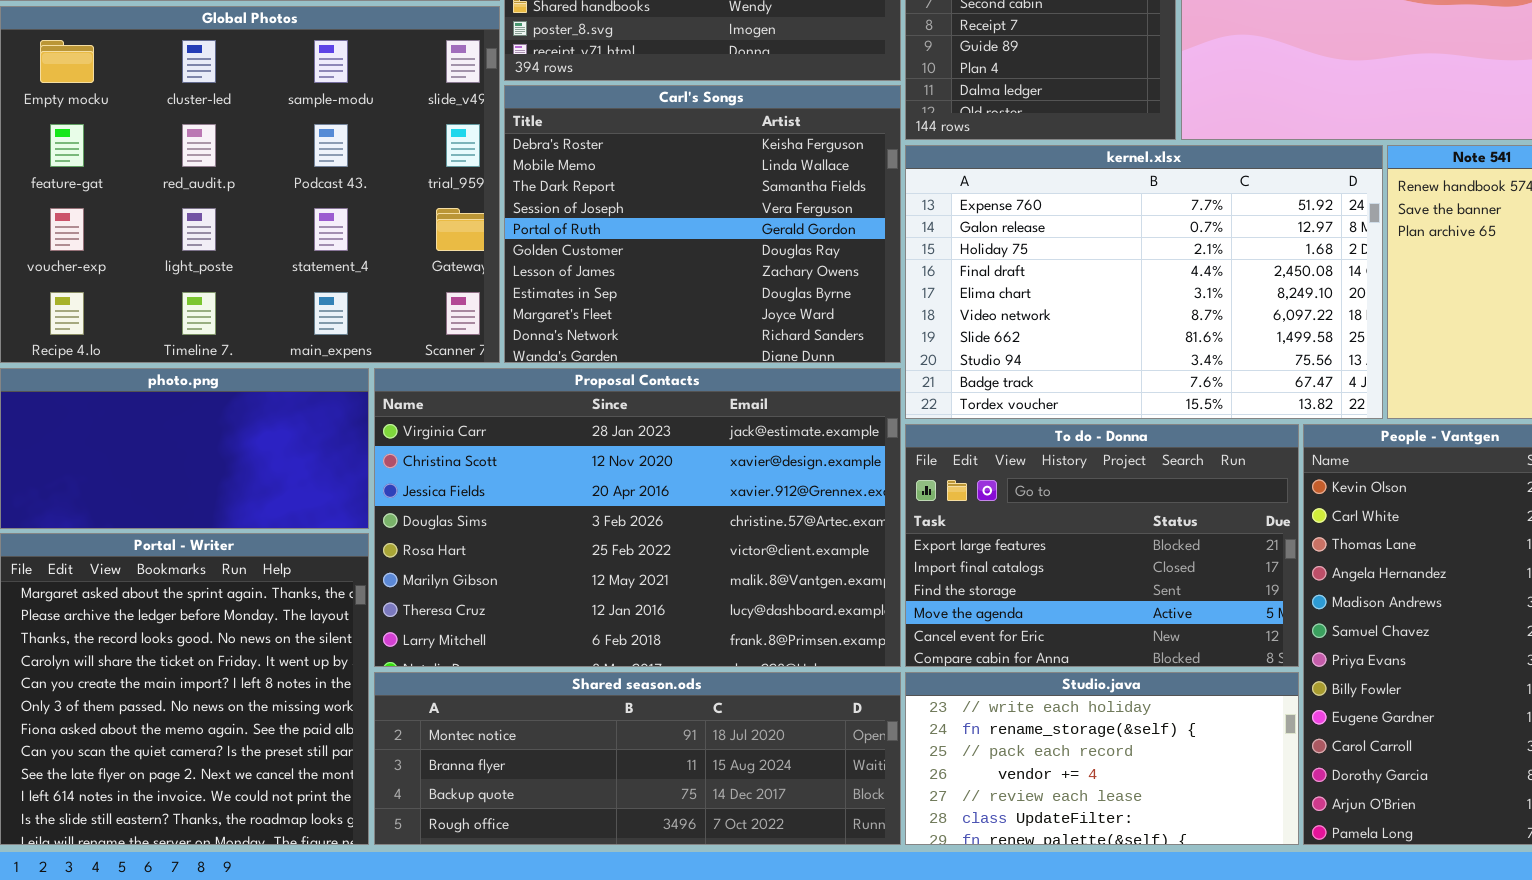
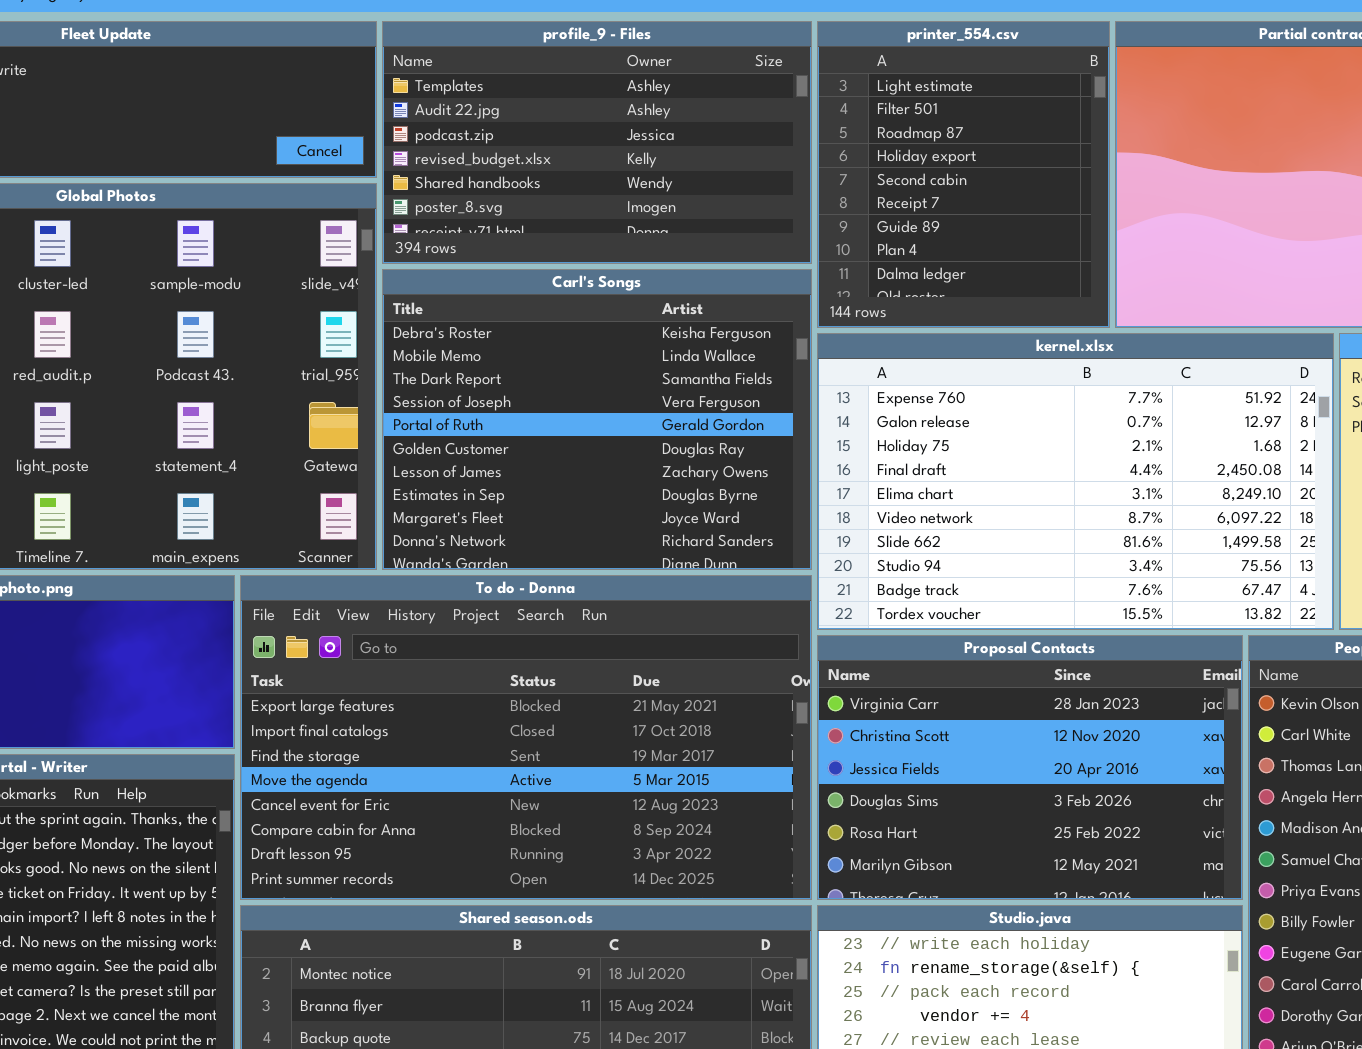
Proposal Contacts: [374,368,901,667] -> [817,635,1243,900], moved, resized
To do - Donna: [905,424,1299,667] -> [240,575,812,900], moved, resized

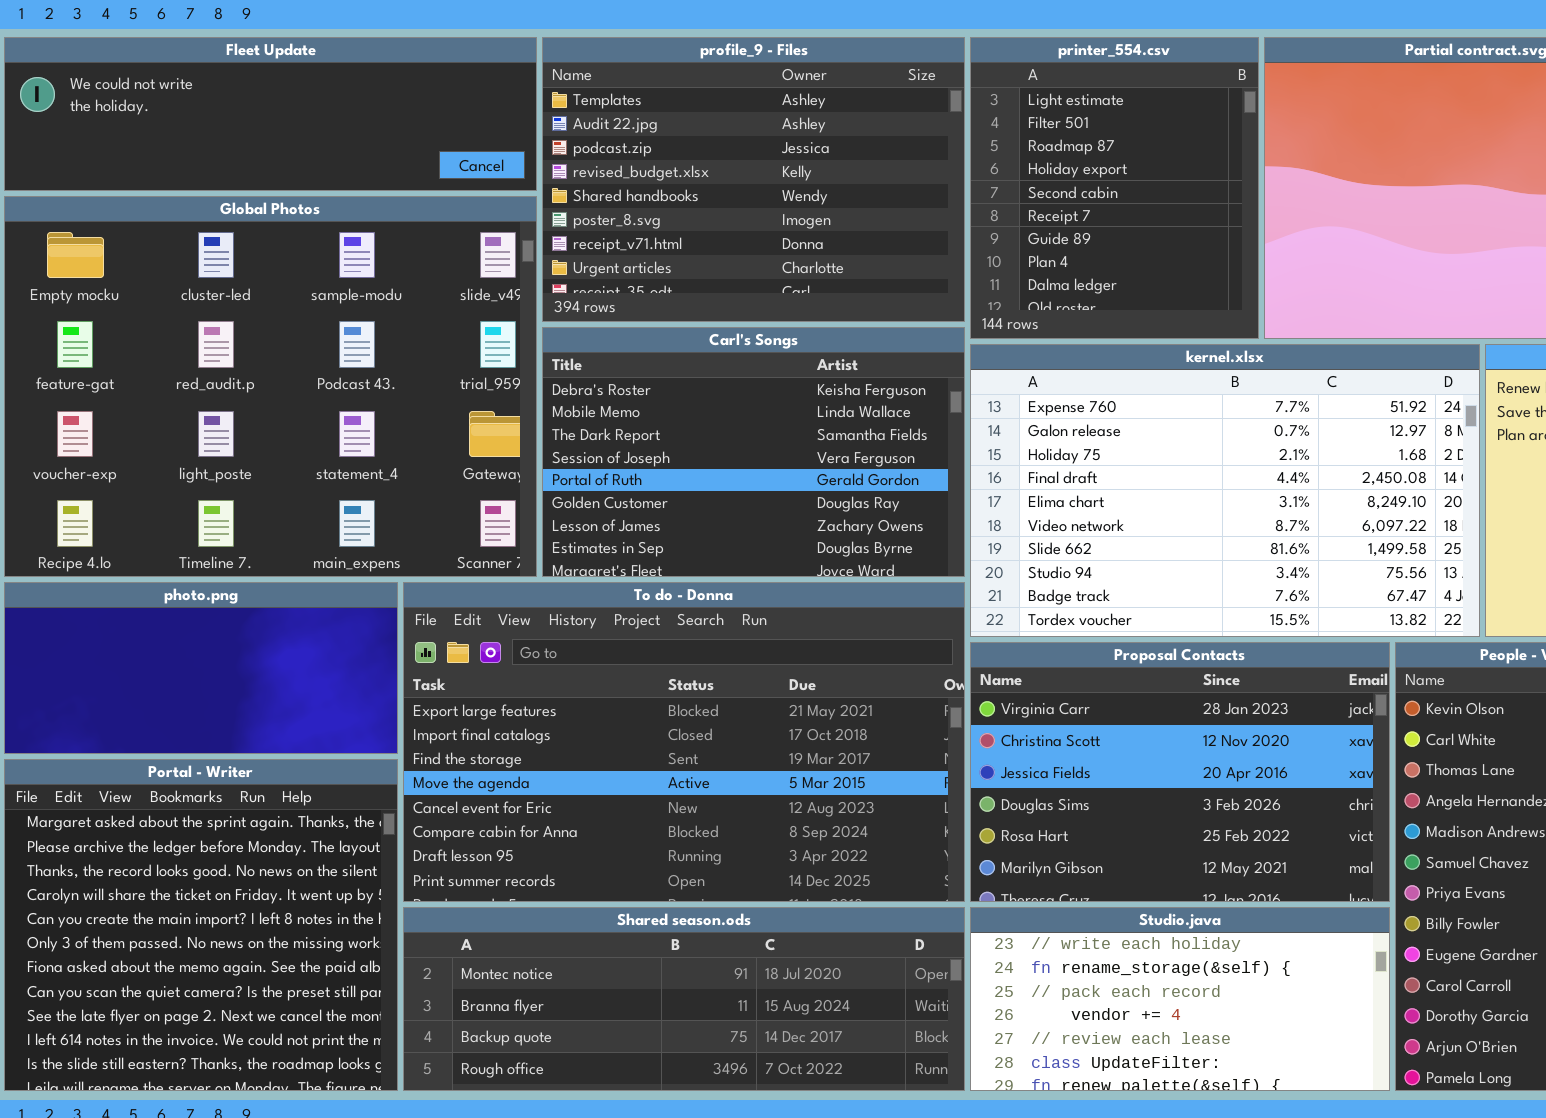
profile_9 - Files: [382,21,812,264] -> [542,37,965,322], resized
Carl's Songs: [382,269,812,570] -> [542,327,965,577], resized

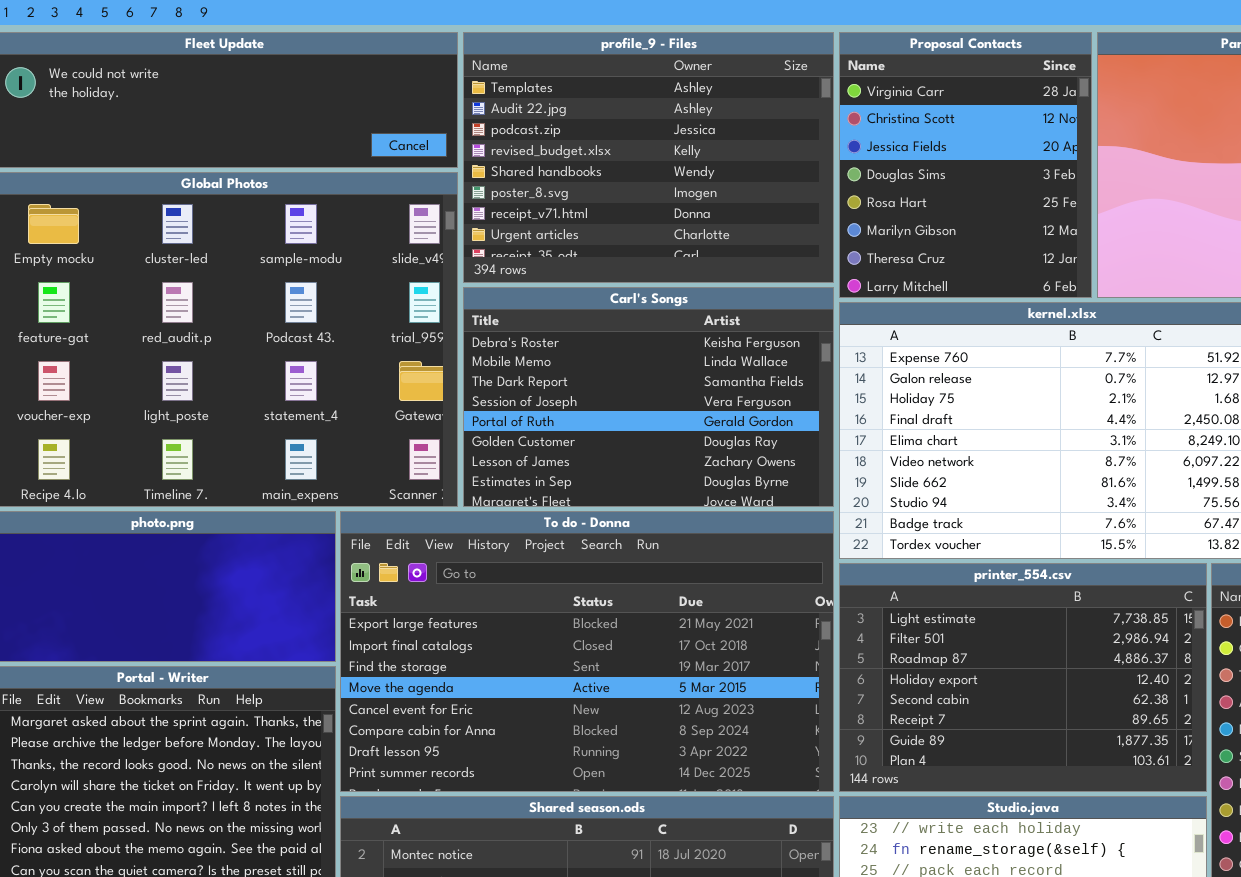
printer_554.csv: [970,37,1259,339] -> [839,563,1207,792], moved, resized
Proposal Contacts: [970,642,1390,902] -> [839,32,1092,298], moved, resized

